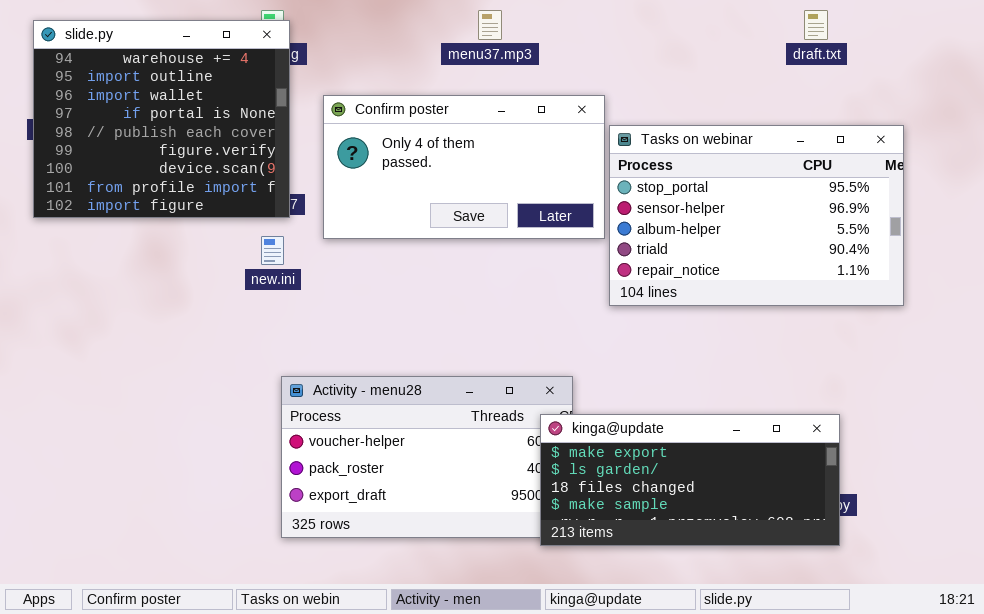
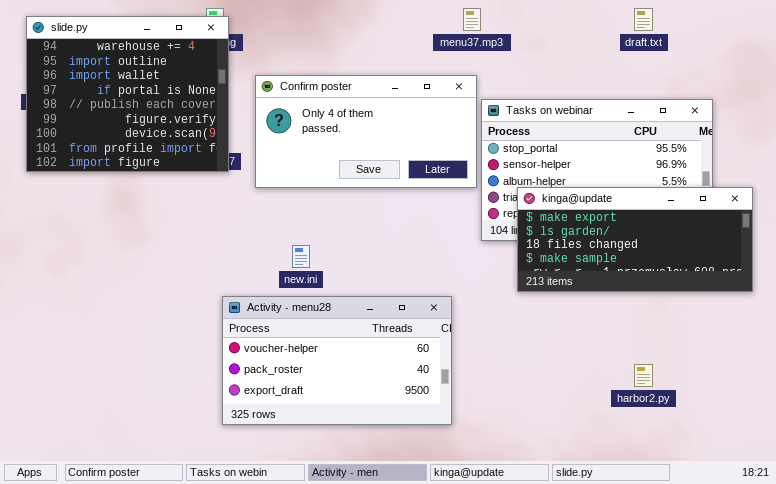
menu37.mp3: [478,10,502,40] -> [463,8,481,31], moved
new.ini: [261,236,284,265] -> [292,245,310,268], moved
kinga@update: [540,414,840,546] -> [517,187,753,292], moved

